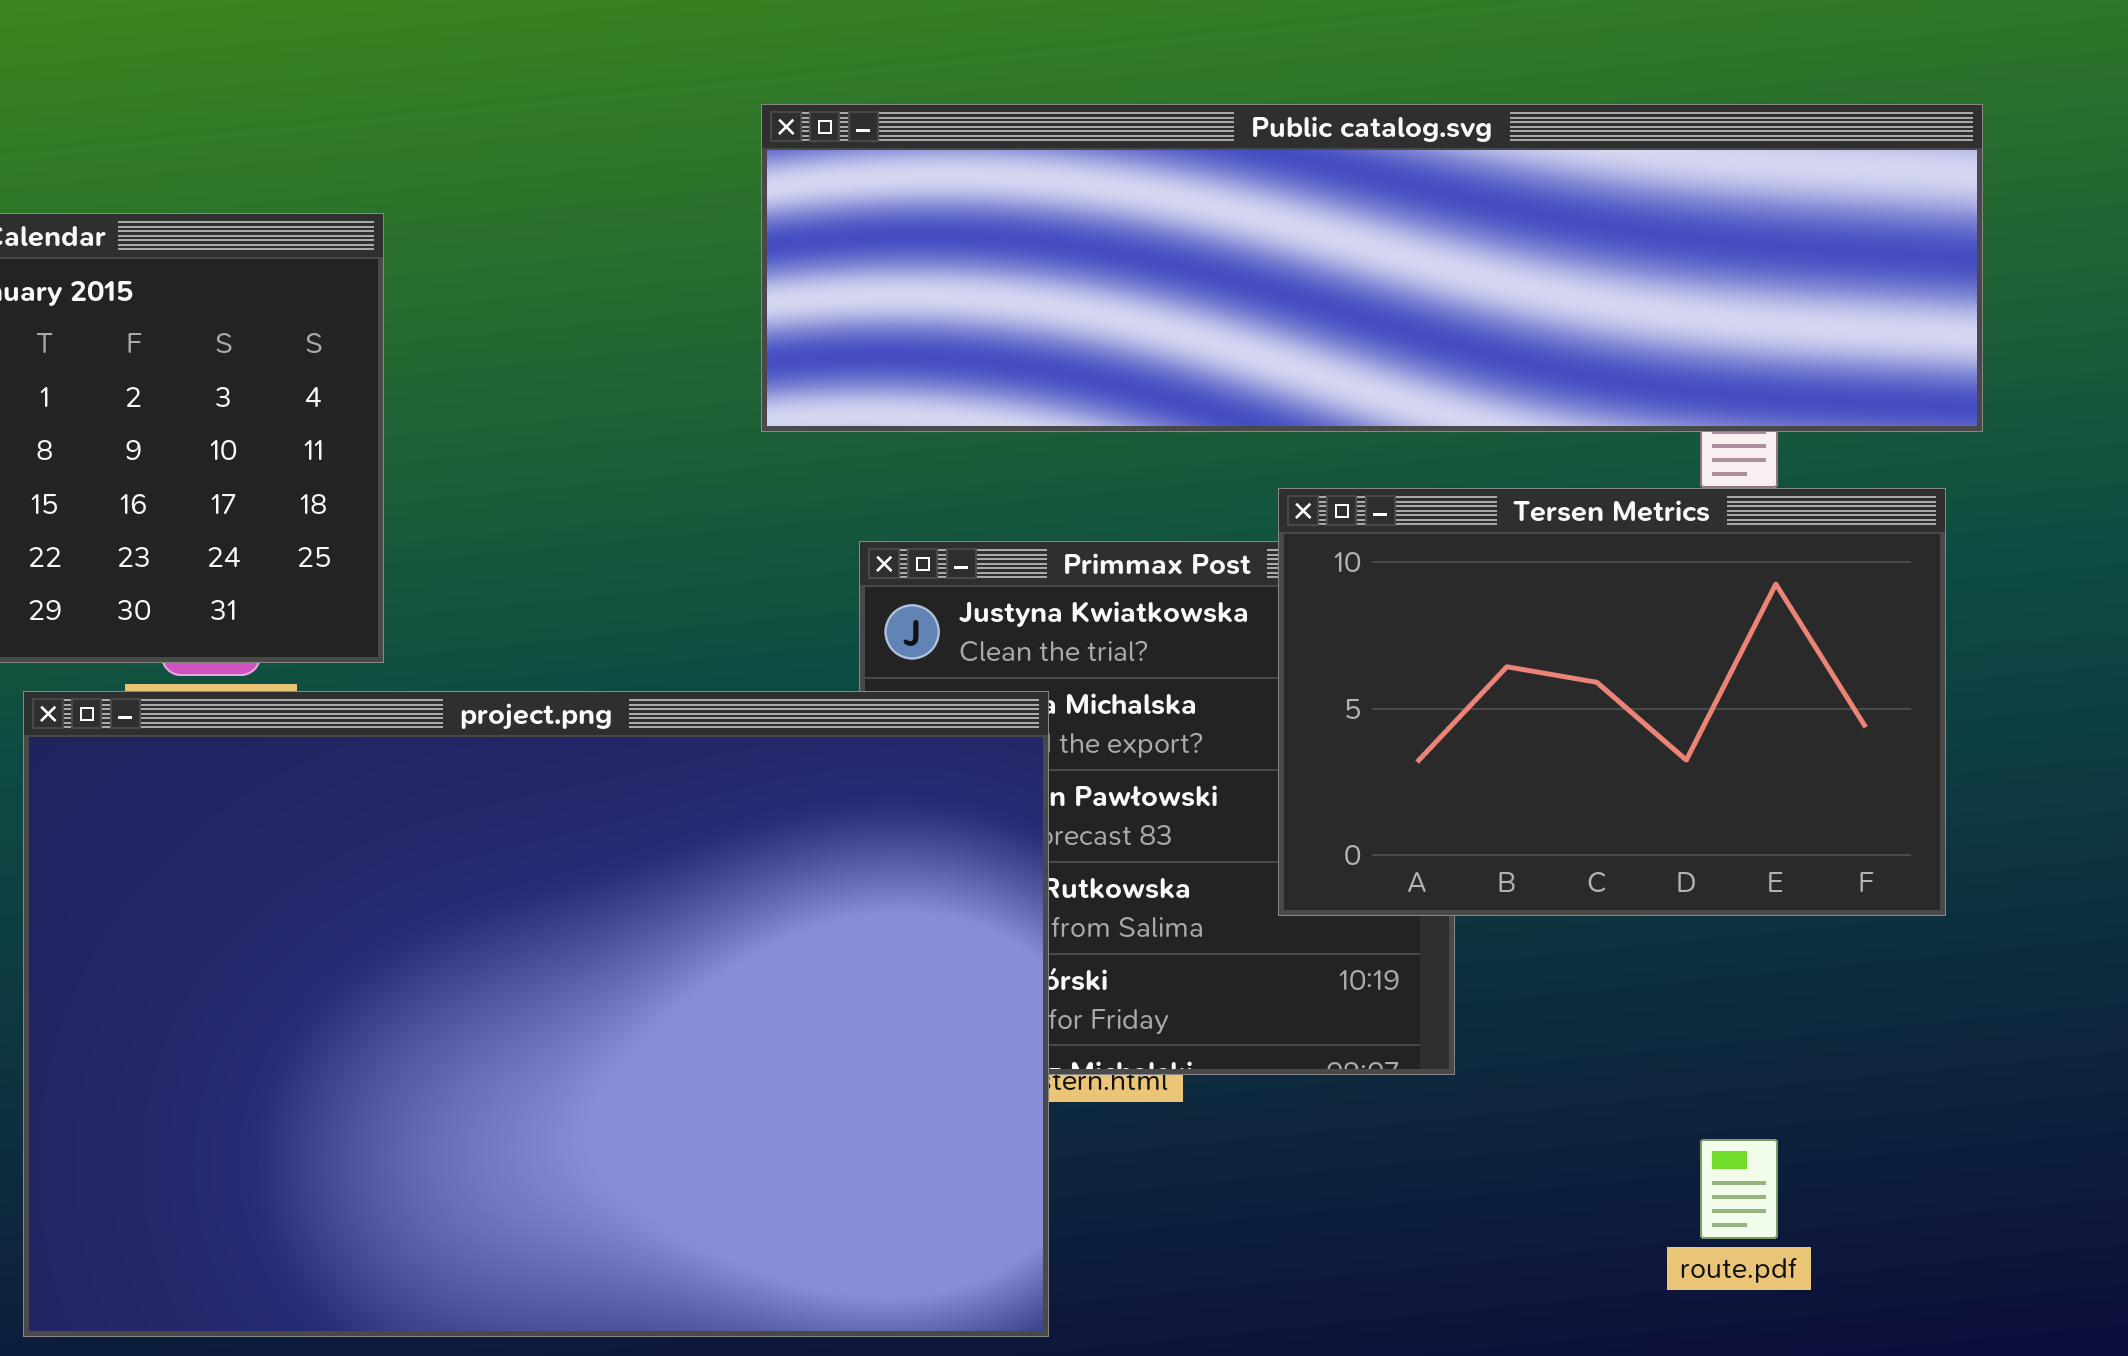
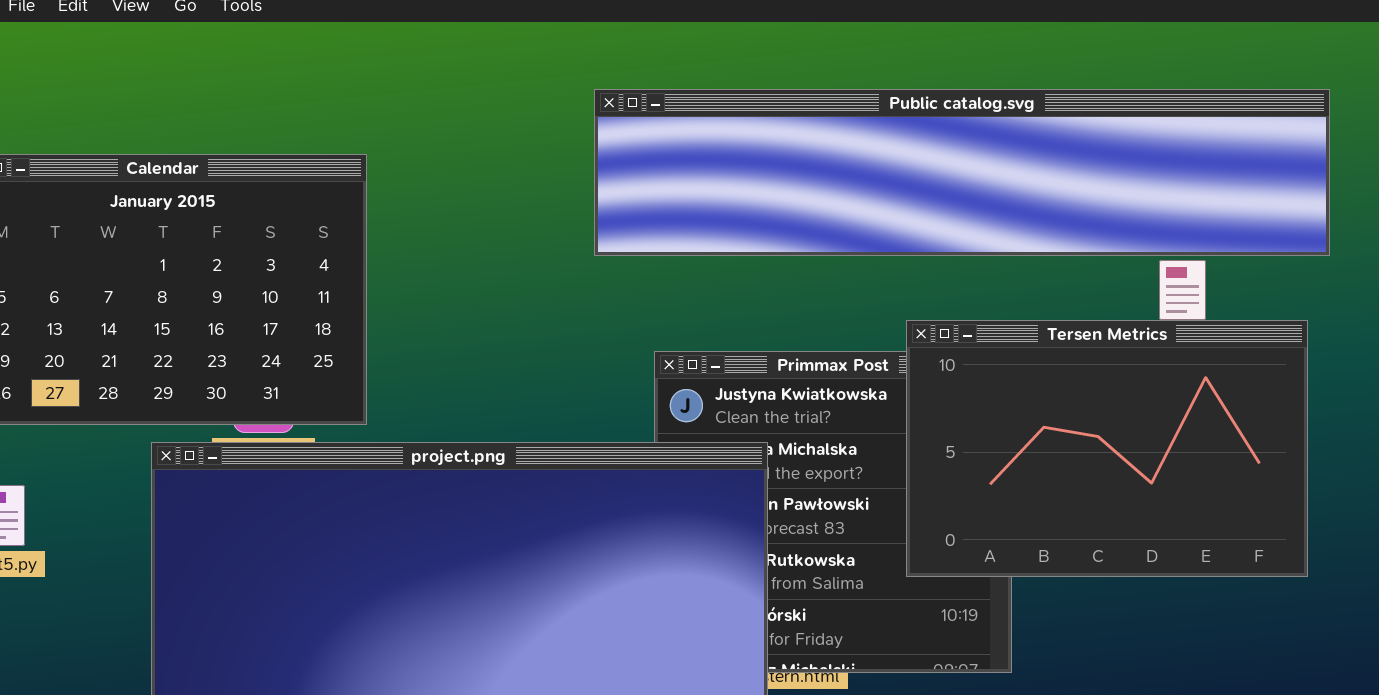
Public catalog.svg: [761,104,1983,432] -> [594,89,1330,256], resized

